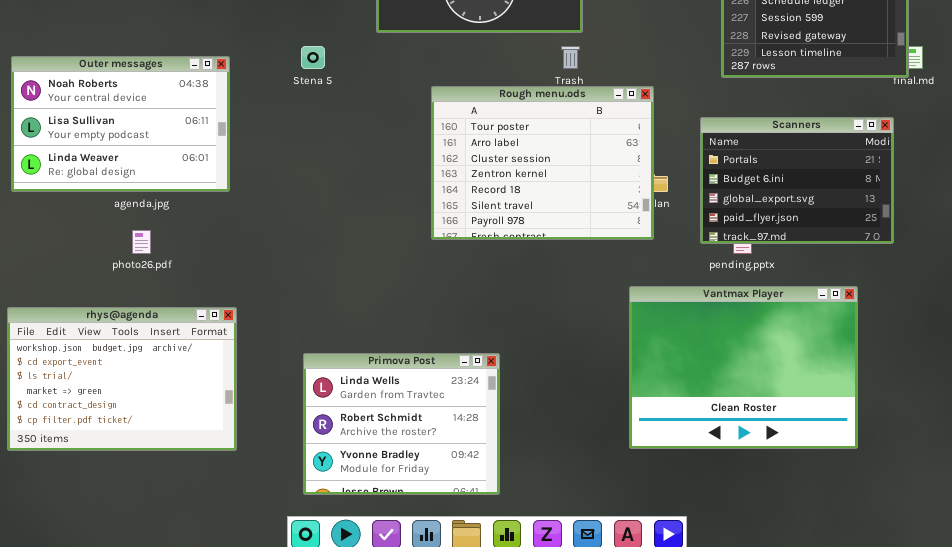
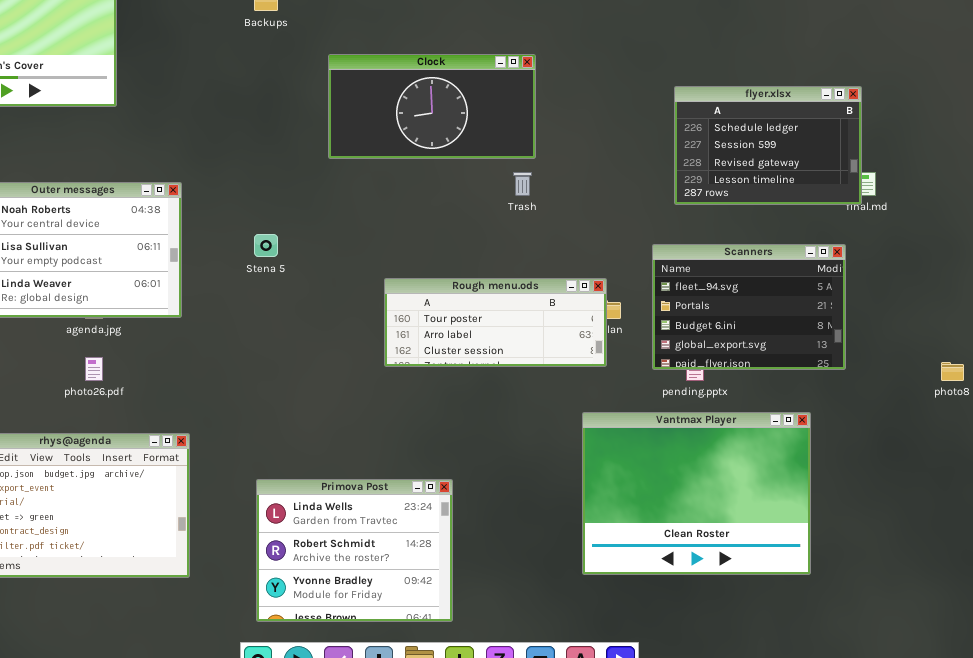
Stena 5: [301,46,325,69] -> [254,234,278,257], moved
Rough menu.ods: [431,86,654,240] -> [384,278,607,367], resized
Scanners: [700,117,894,244] -> [652,244,846,370], scrolled up 1 row

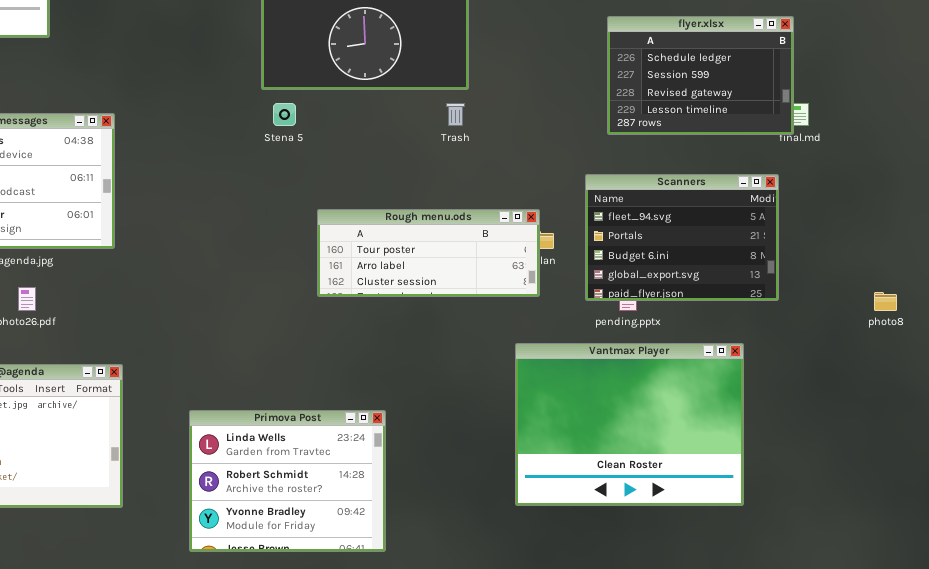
Stena 5: [254,234,278,257] -> [273,103,296,126], moved

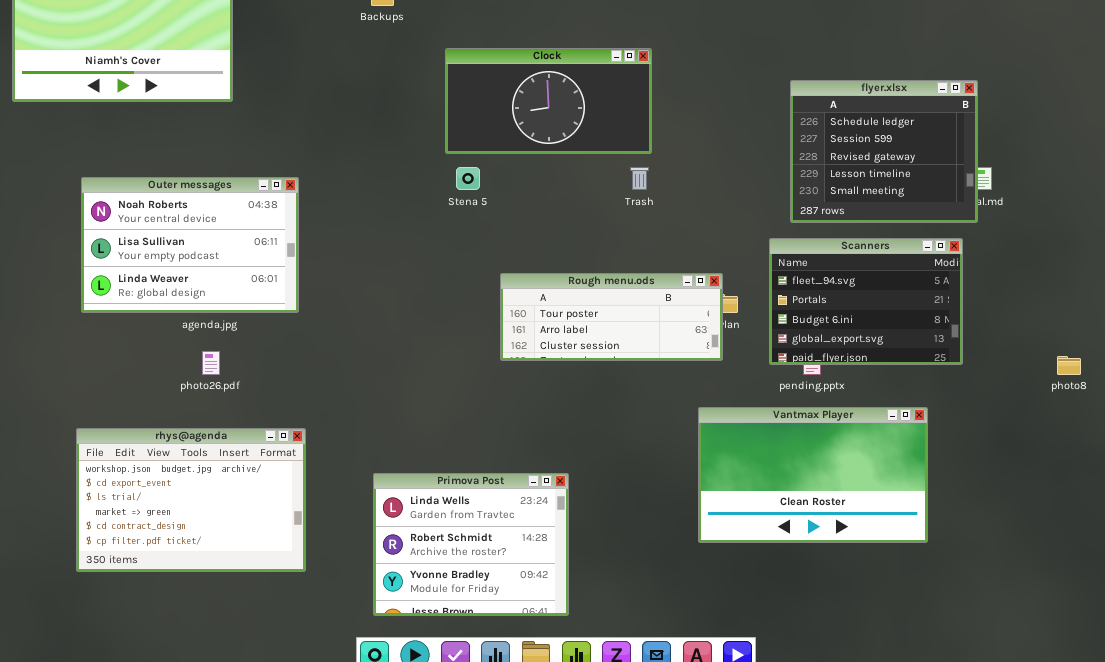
flyer.xlsx: [607,16,794,135] -> [790,80,978,223], resized
Vantmax Player: [515,343,744,506] -> [698,407,928,543], resized

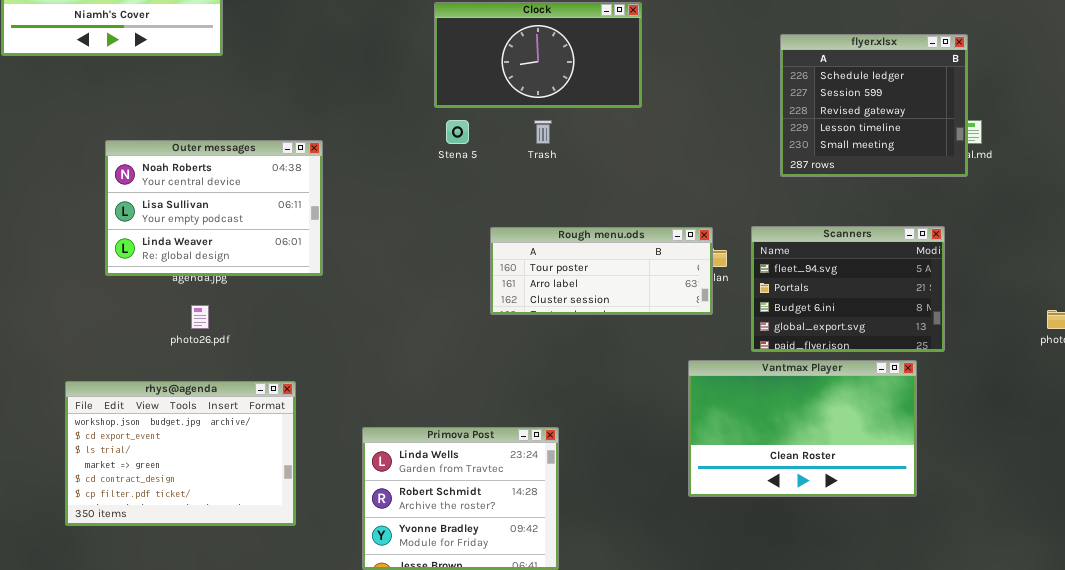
Trash: [630,167,649,190] -> [534,120,552,144], moved
Outer messages: [81,177,299,313] -> [105,140,323,276], moved
Scanners: [769,238,963,365] -> [751,226,945,352], moved

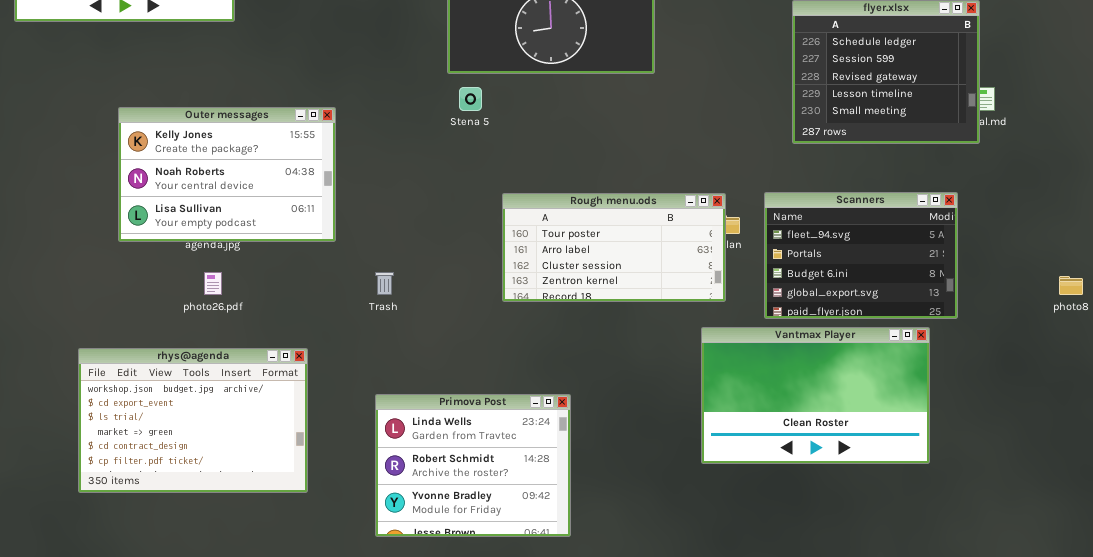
Trash: [534,120,552,144] -> [375,272,394,295], moved
Outer messages: [105,140,323,276] -> [118,107,336,242], scrolled up 1 row
Rough menu.ods: [490,227,713,315] -> [502,193,726,302], resized

